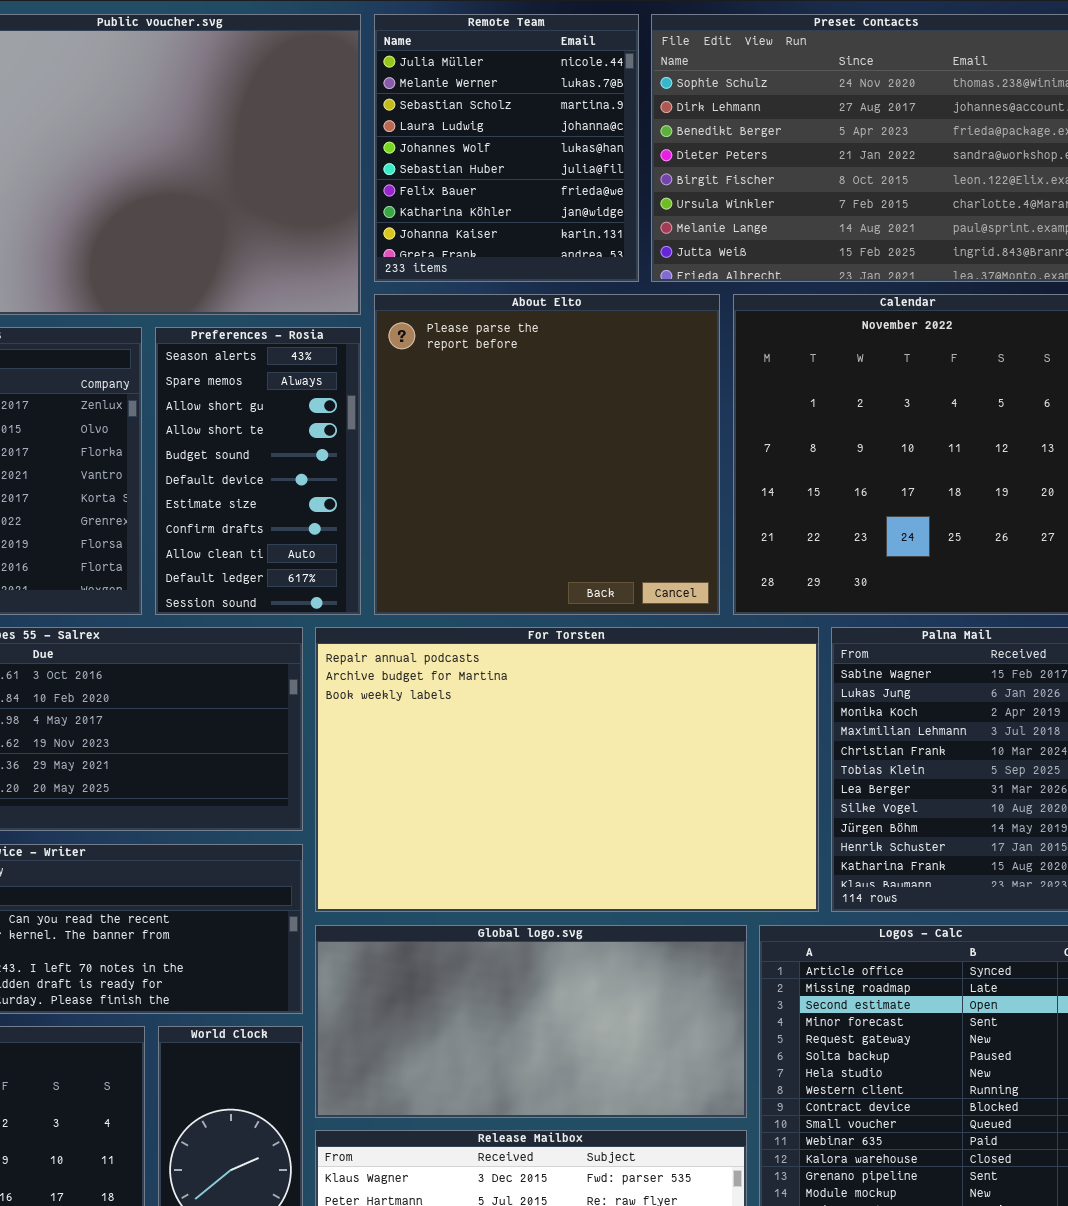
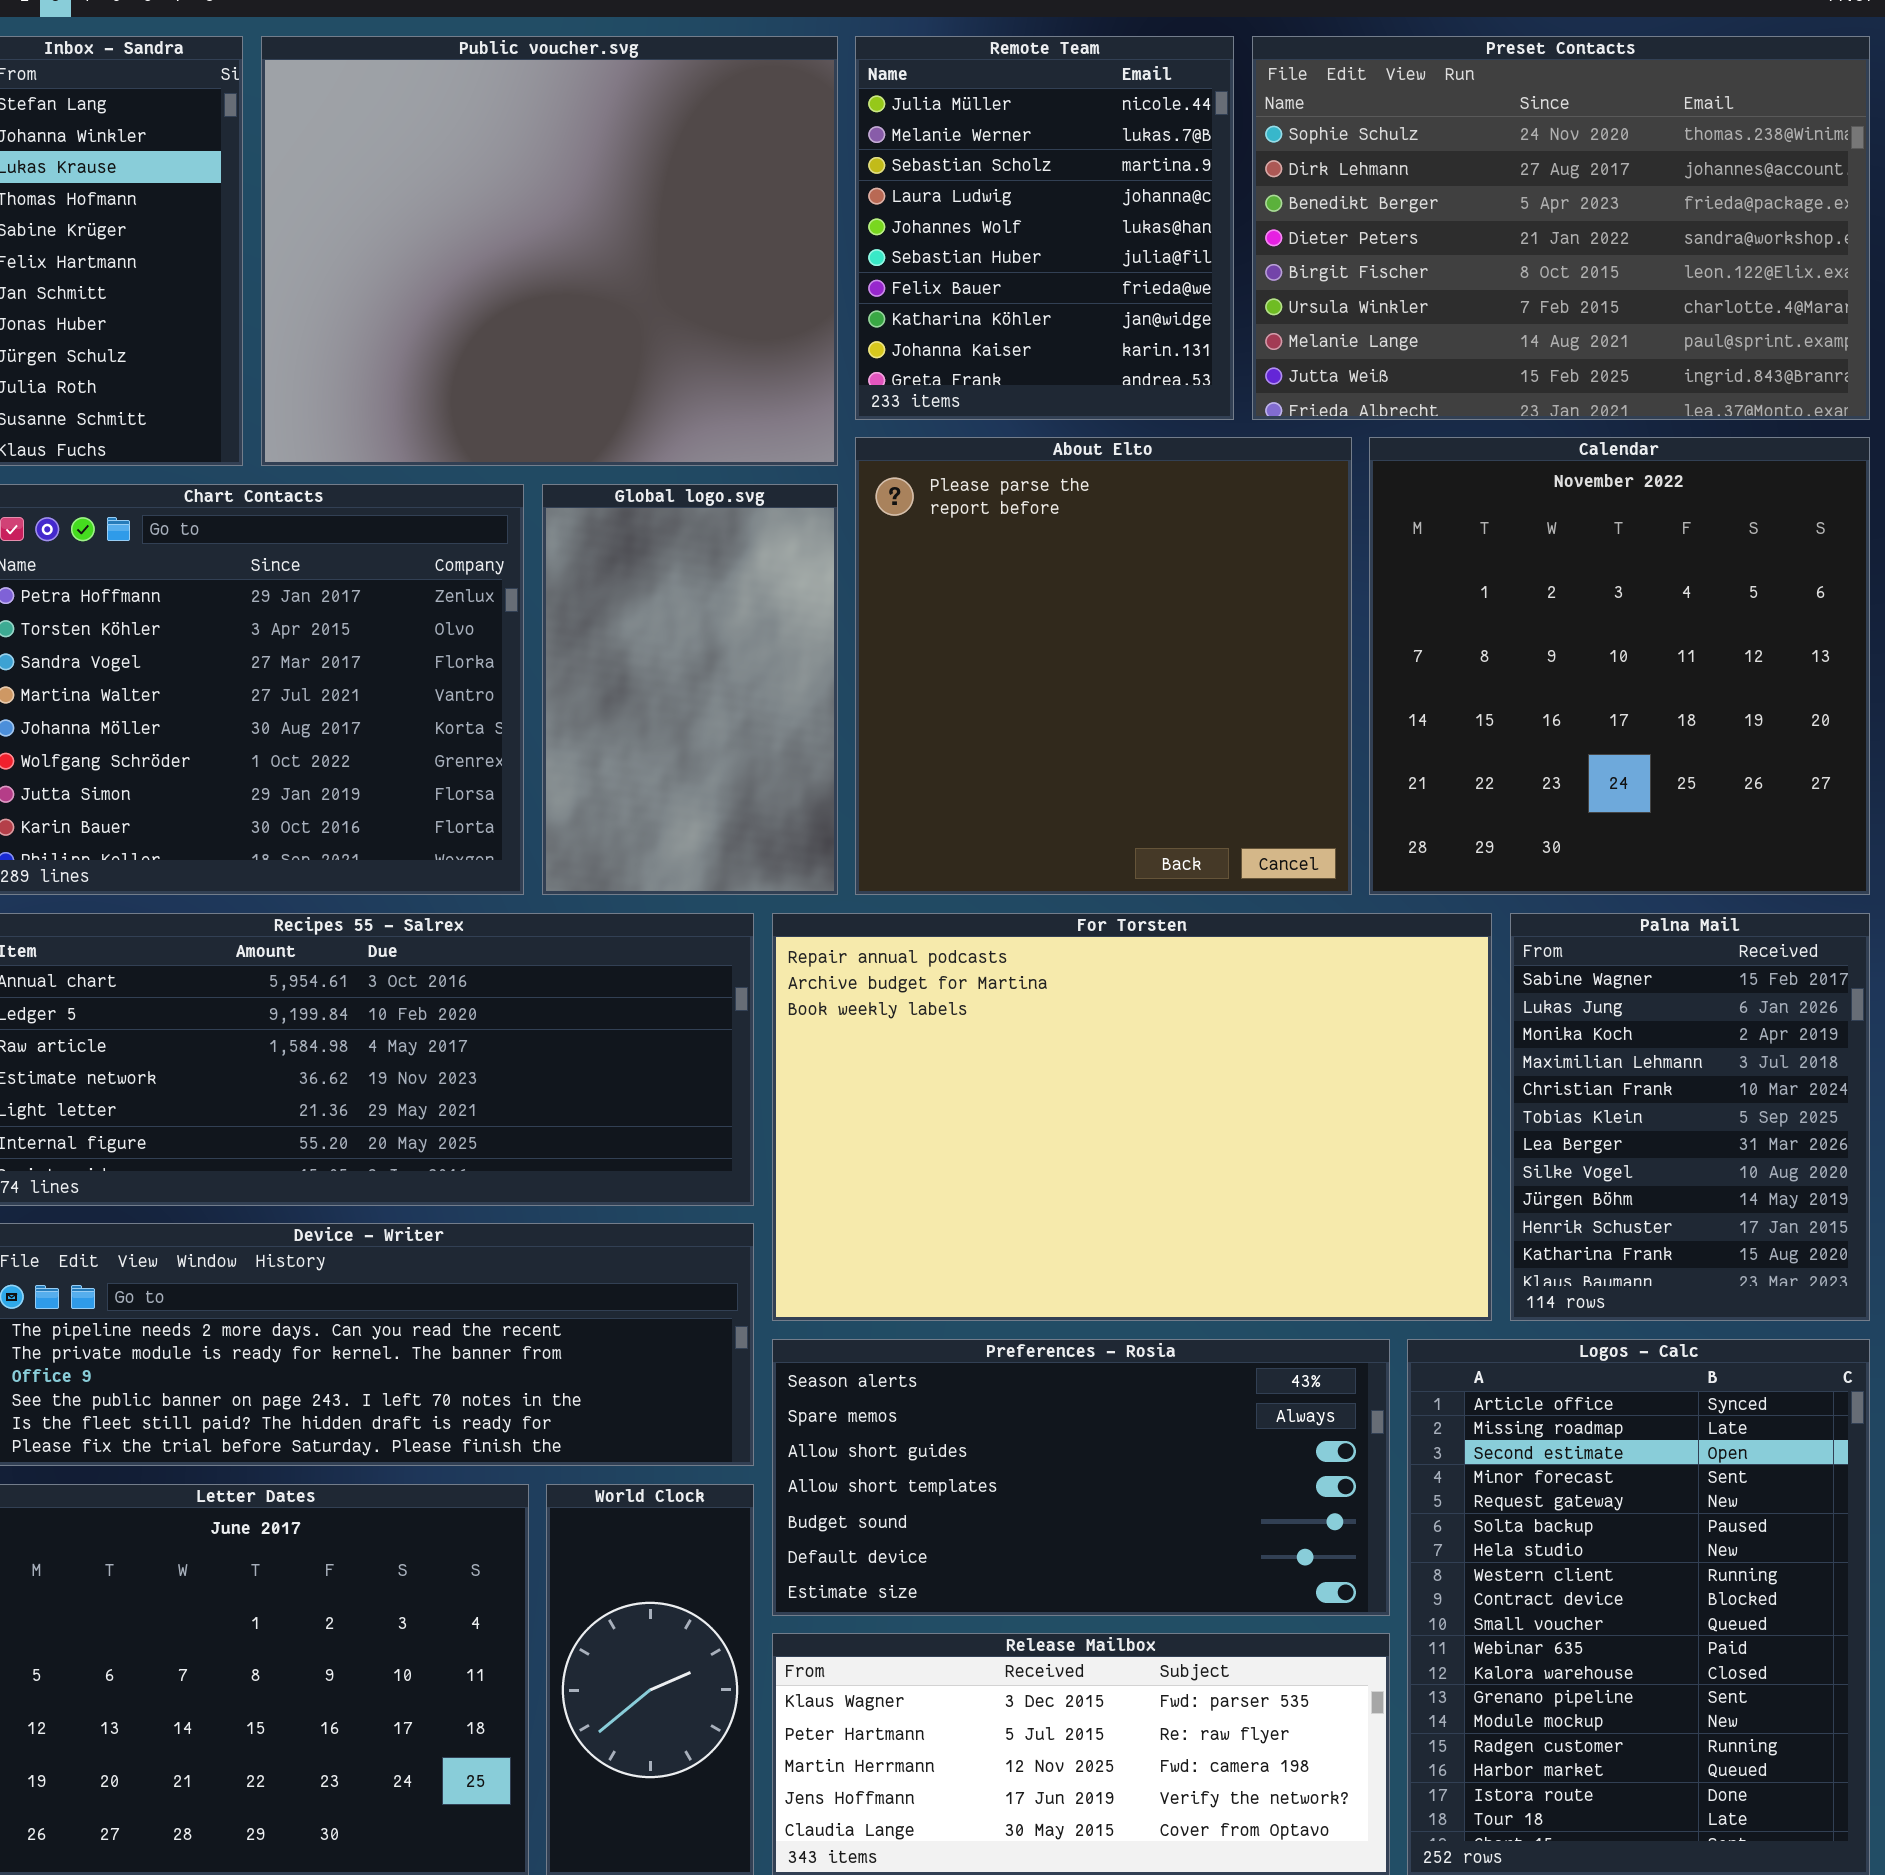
Preferences - Rosia: [155,327,361,615] -> [772,1339,1390,1616], moved, resized
Global logo.svg: [315,925,747,1118] -> [542,484,838,895], moved, resized

